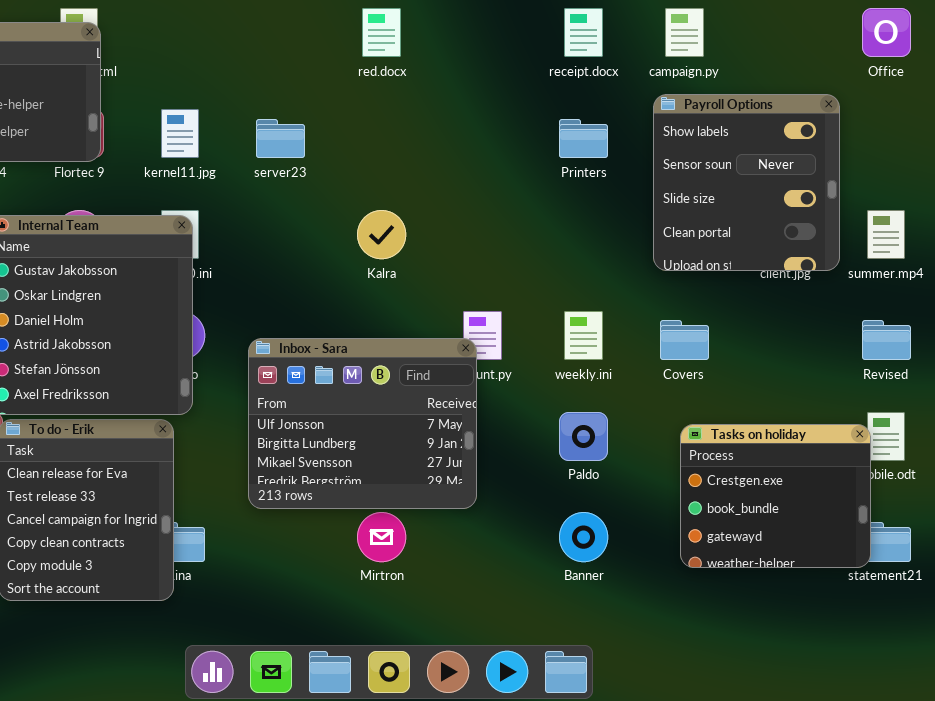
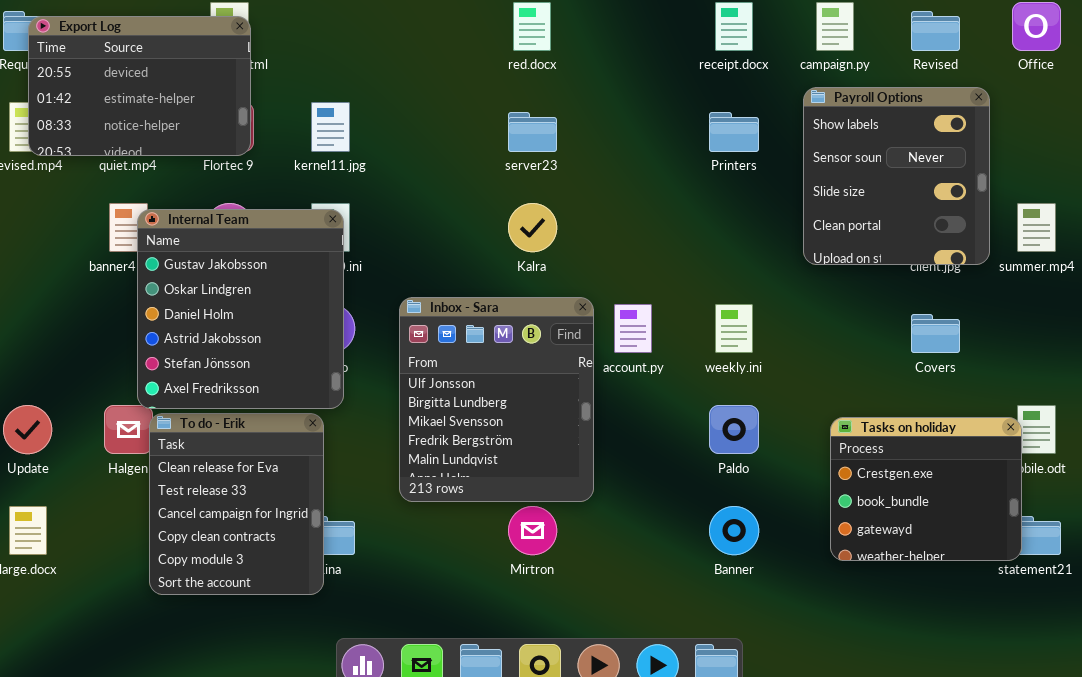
server23: [256,119,305,158] -> [508,112,557,152], moved
Covers: [660,320,709,360] -> [911,314,960,353], moved
Revised: [862,320,911,360] -> [911,11,960,51], moved
Inbox - Sara: [248,338,477,509] -> [399,297,594,502], resized

